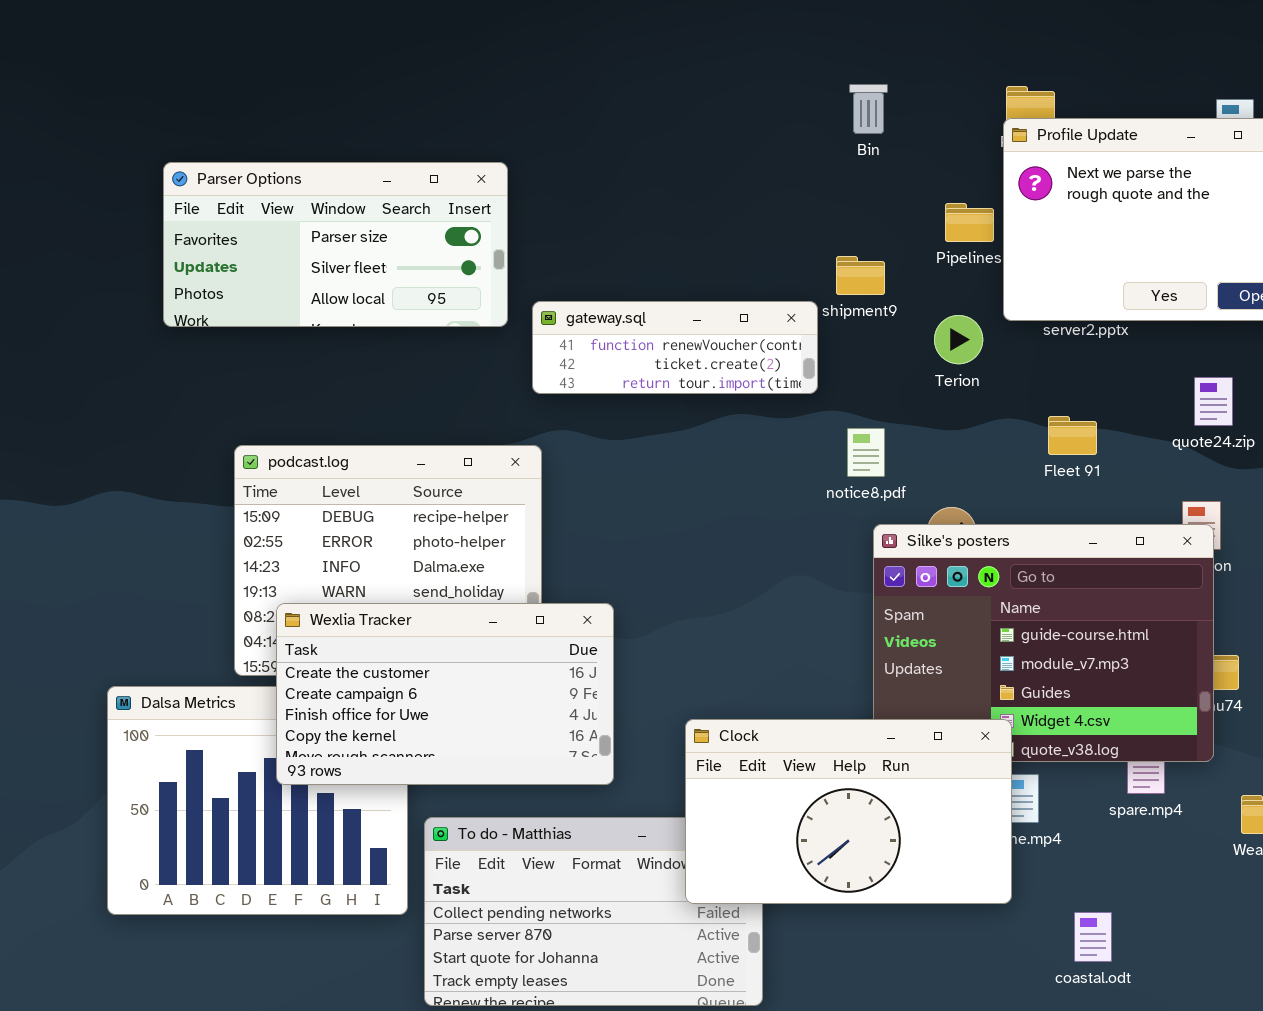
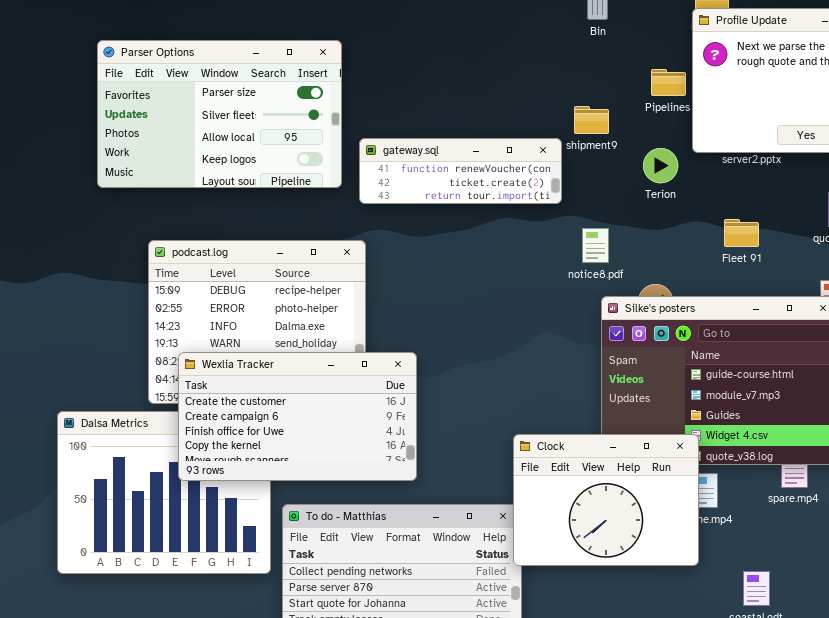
Parser Options: [163,162,508,327] -> [97,40,342,188], resized
Clock: [685,719,1012,904] -> [513,434,699,566], resized

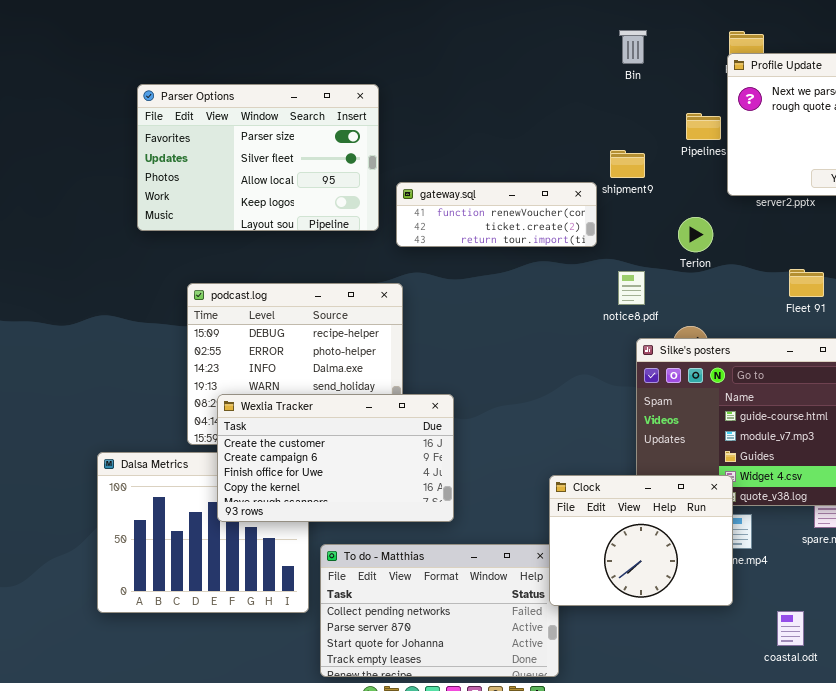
Terion: [643,148,678,183] -> [678,217,713,252], moved
Fleet 91: [724,219,759,247] -> [789,269,824,297], moved

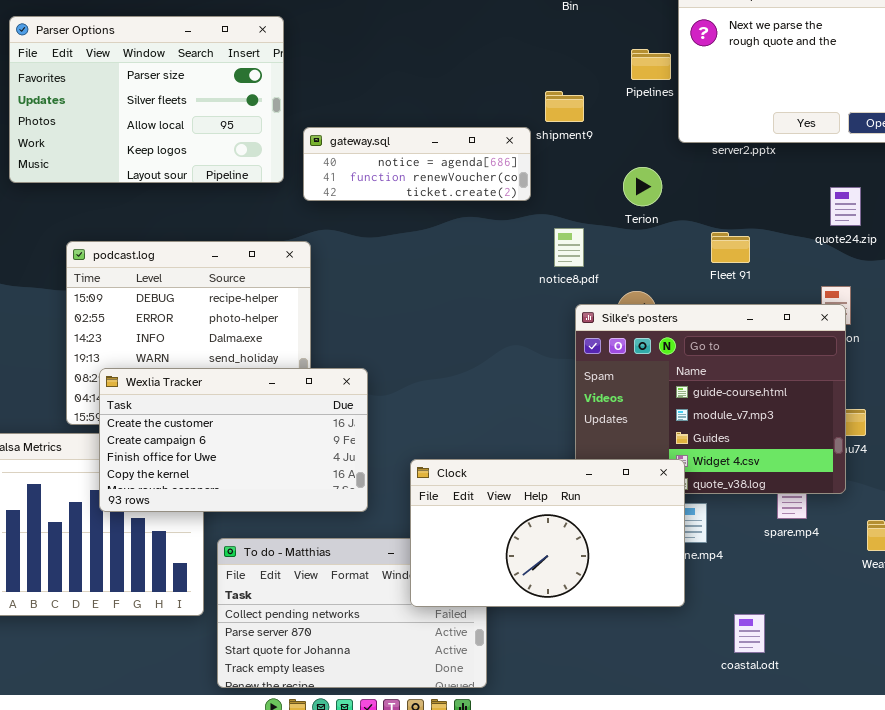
gateway.sql: [396,182,597,247] -> [303,127,531,201], scrolled up 1 row
Fleet 91: [789,269,824,297] -> [711,232,750,263], moved
Clock: [549,475,733,606] -> [410,459,685,607], resized

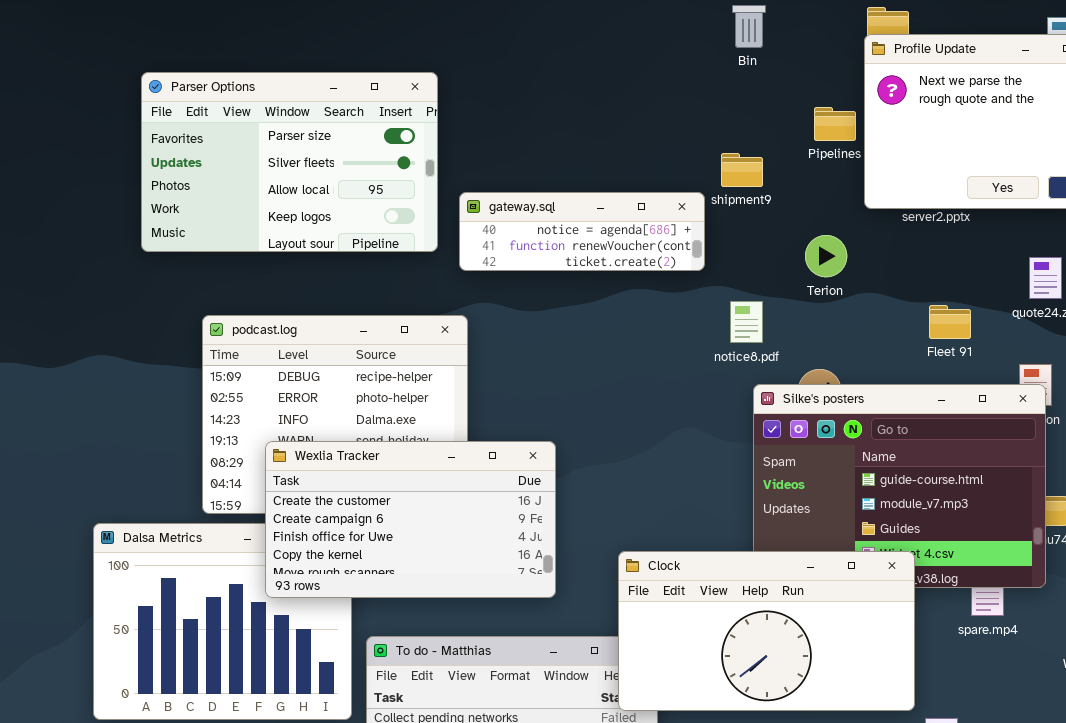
Fleet 91: [711,232,750,263] -> [929,305,971,339], moved
Wexlia Tracker: [99,368,368,512] -> [265,441,556,598], moved
Clock: [410,459,685,607] -> [618,551,915,711], moved

